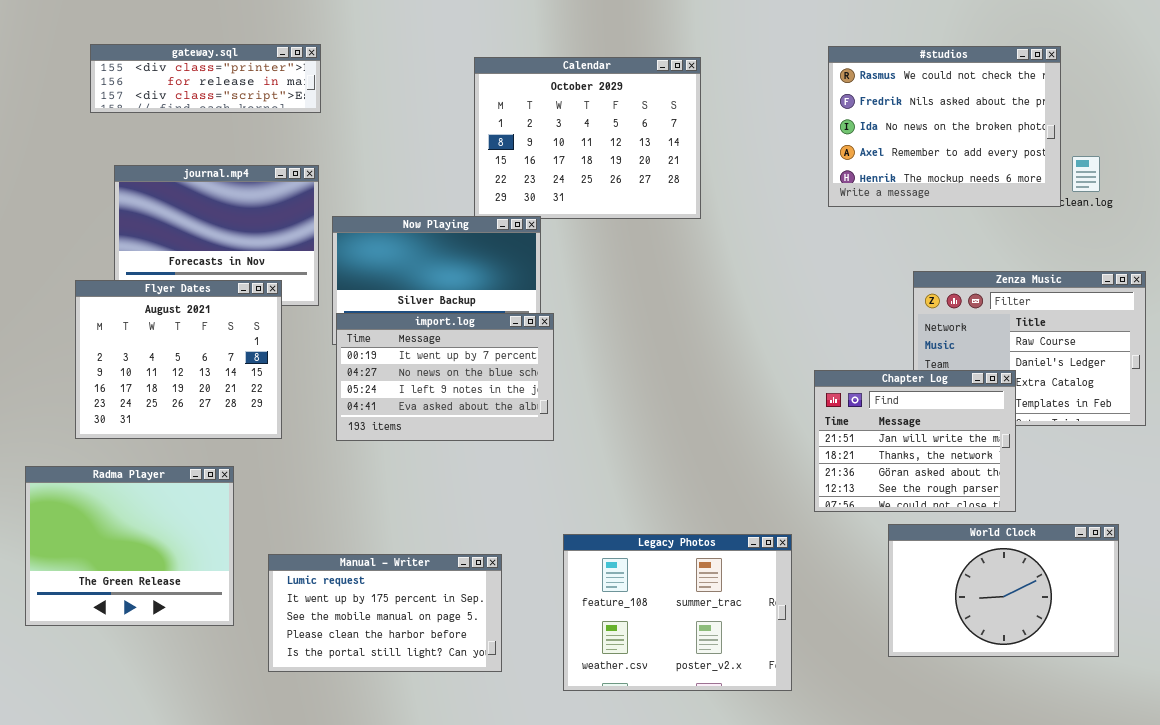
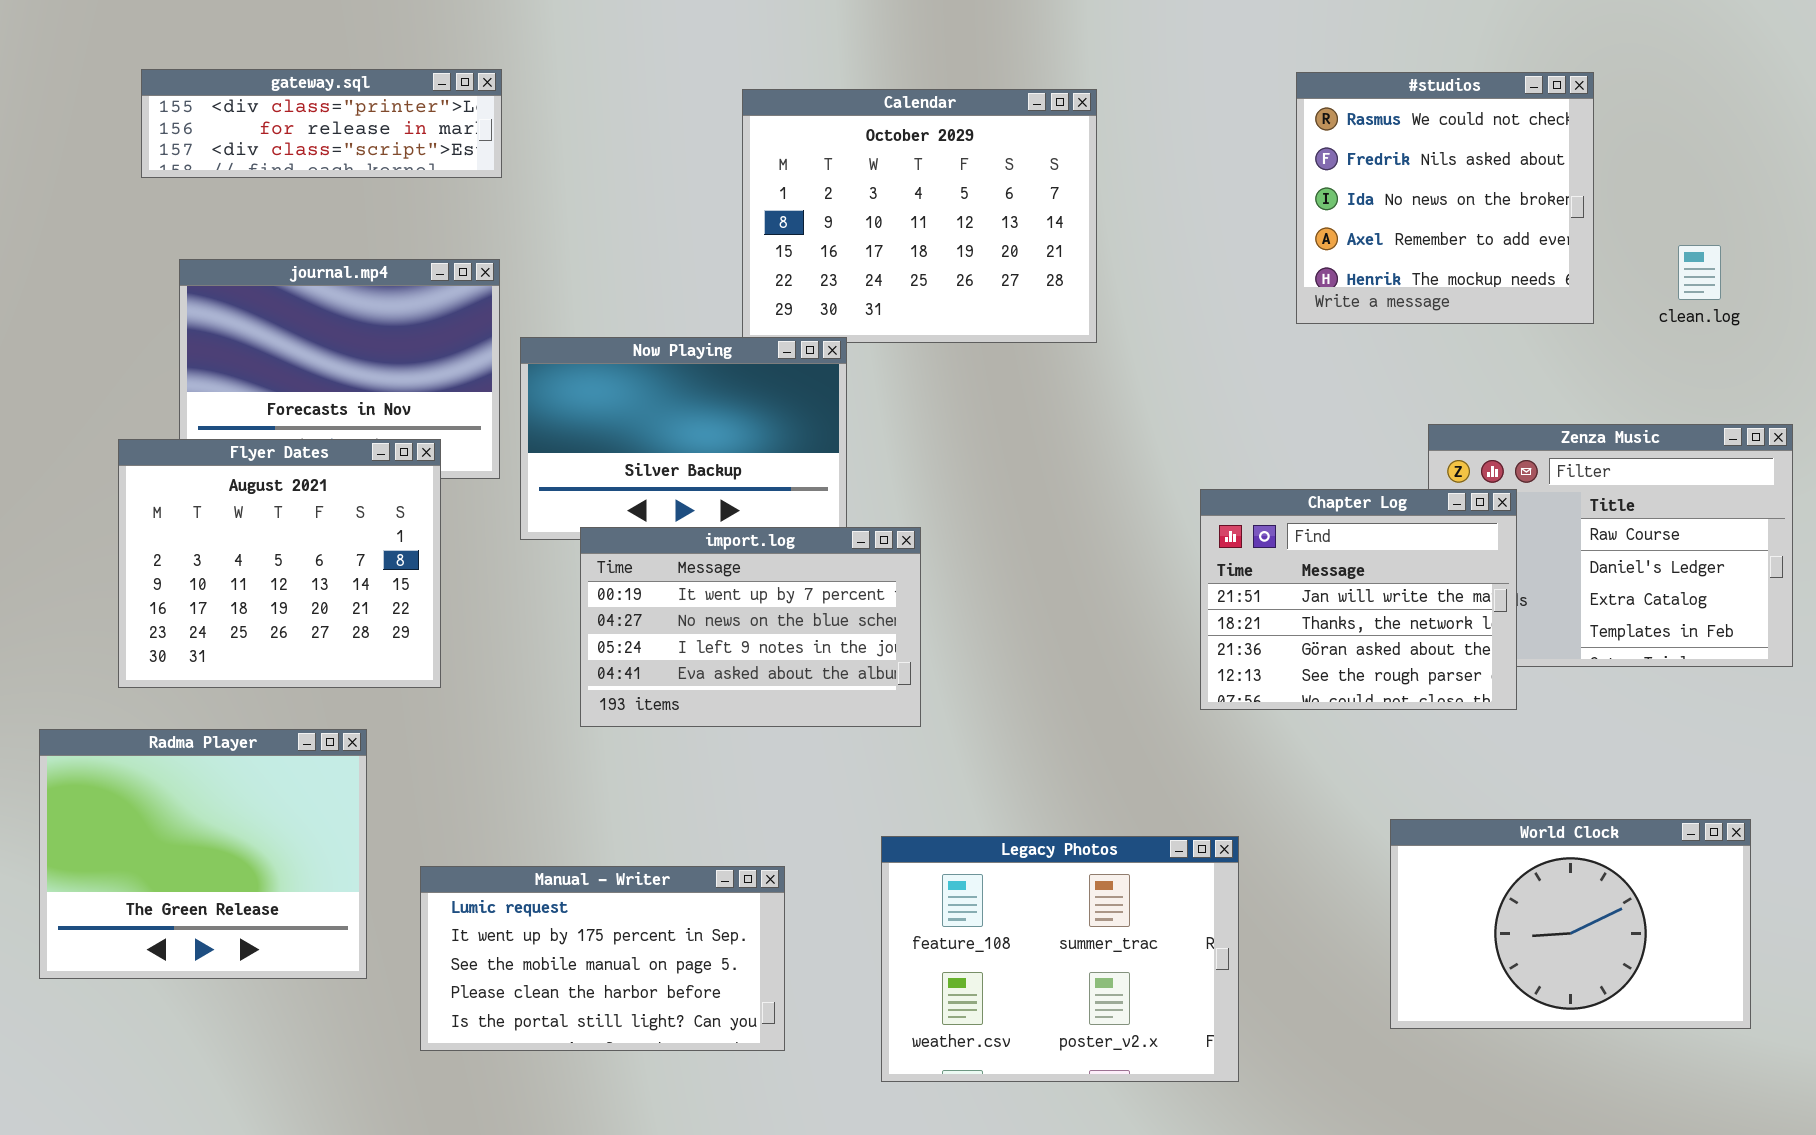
#studios: [828,46,1061,207] -> [1296,72,1594,324], resized
import.log: [336,313,554,441] -> [580,527,921,727], moved
Chapter Log: [814,370,1016,512] -> [1200,489,1517,710], moved

